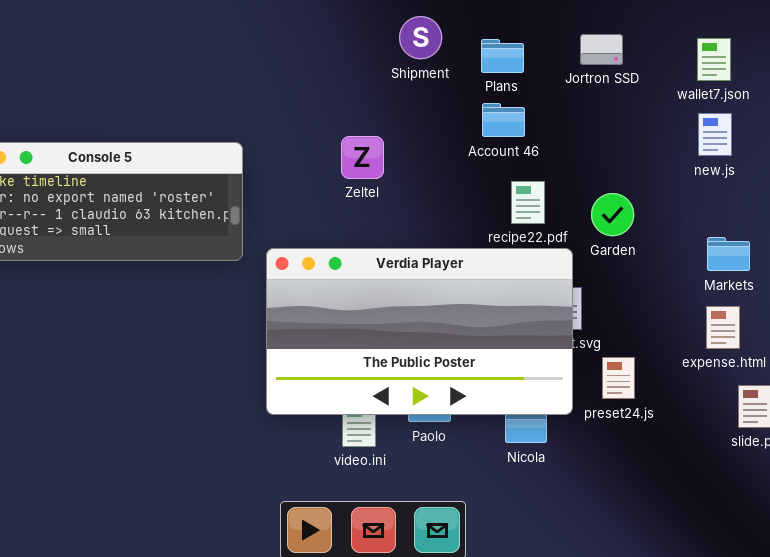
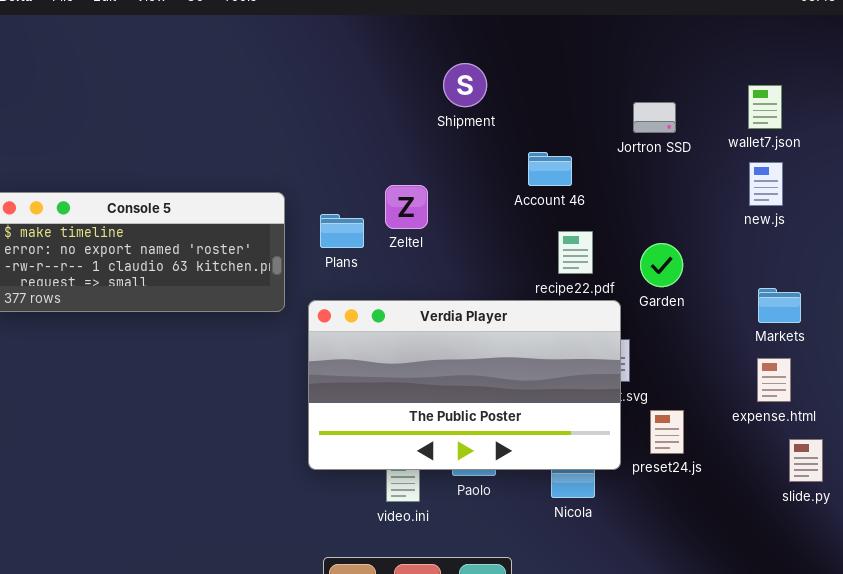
Jortron SSD: [580,34,623,65] -> [633,102,676,133], moved
Plans: [481,39,524,73] -> [320,214,364,248], moved

